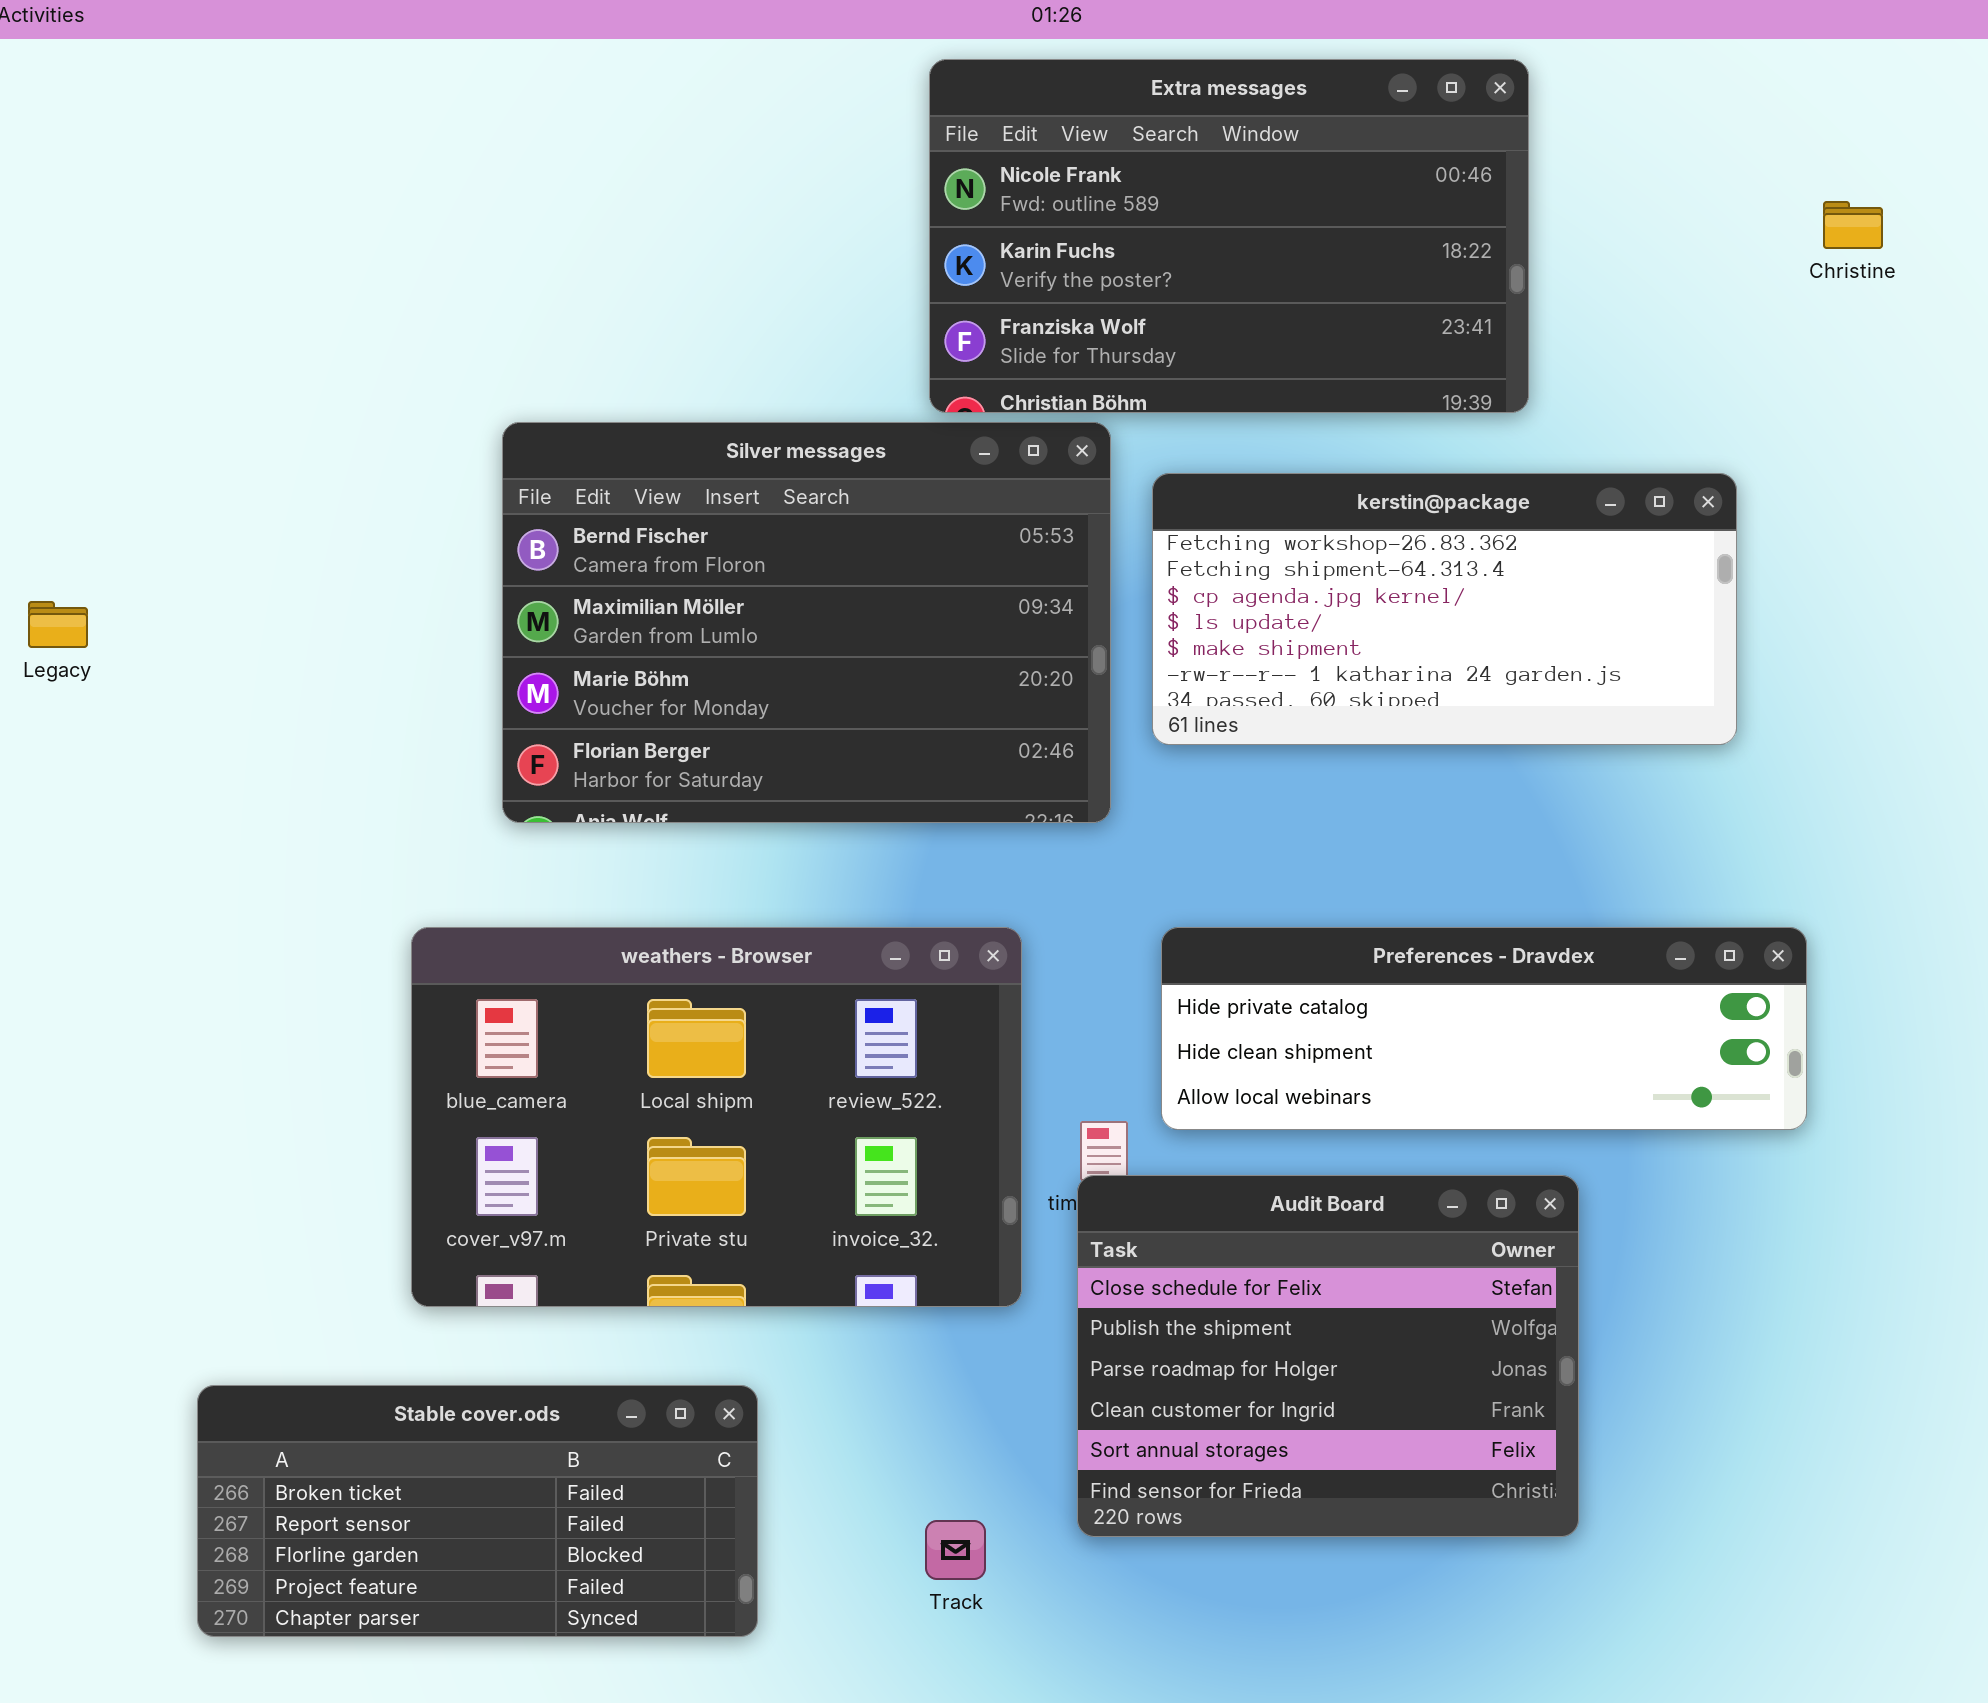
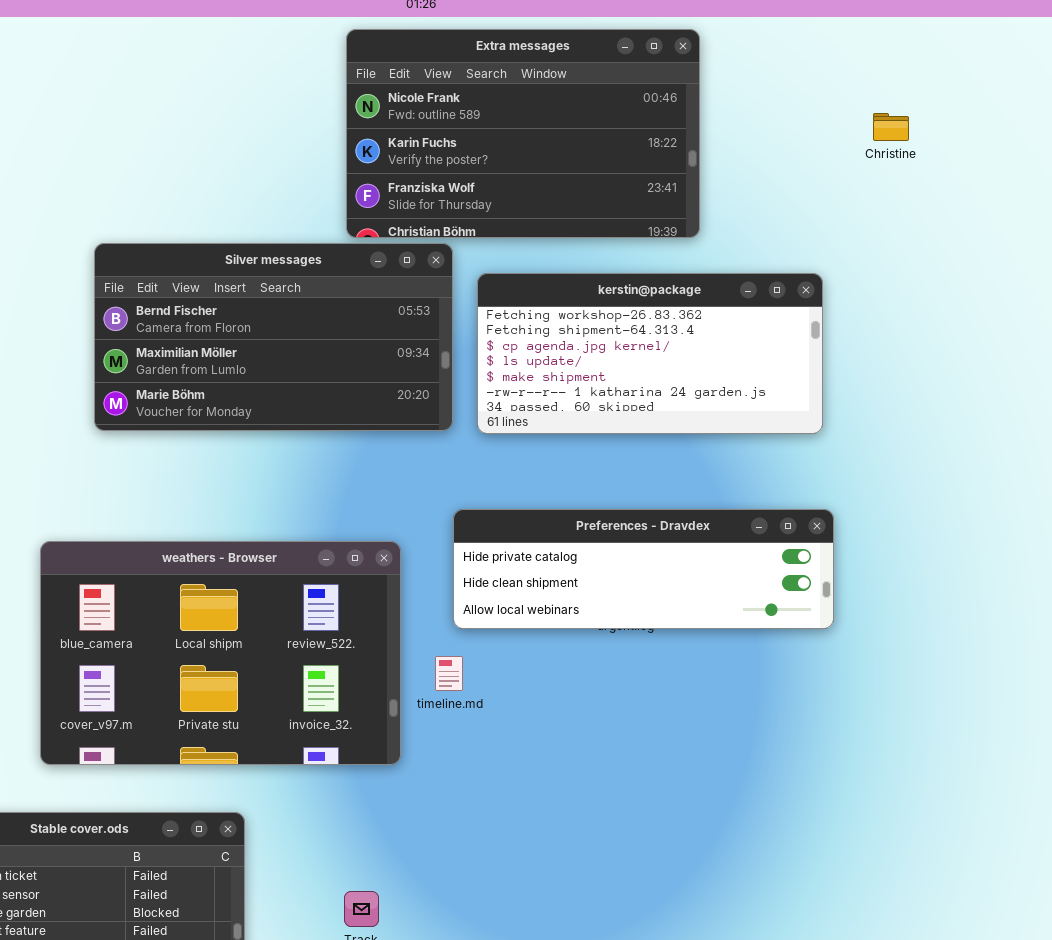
Silver messages: [502,422,1111,823] -> [94,243,453,431], resized
Preferences - Dravdex: [1161,927,1807,1130] -> [453,509,834,629], moved
Audit Board: [1077,1175,1579,1537] -> none, closed

